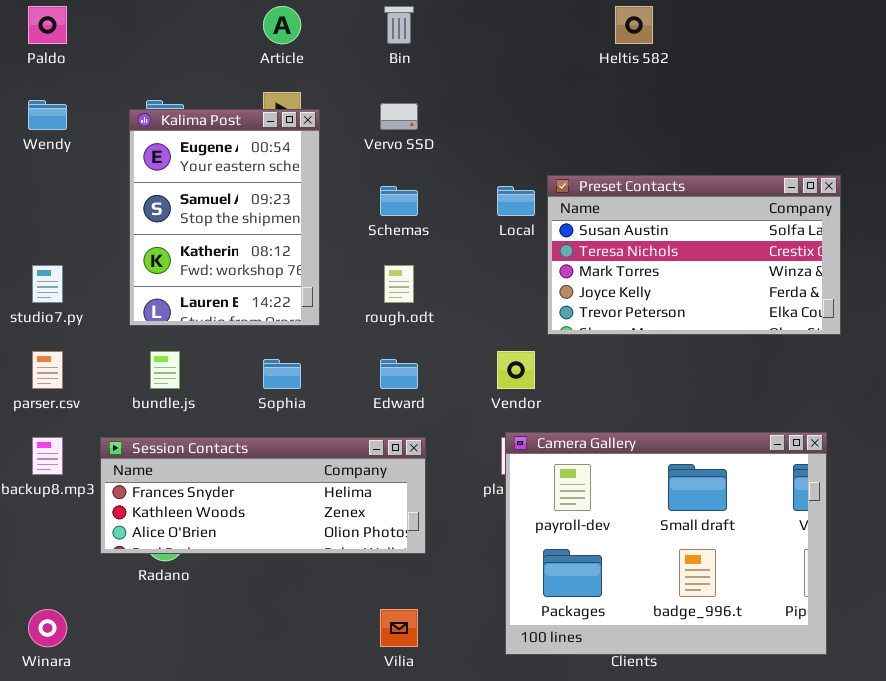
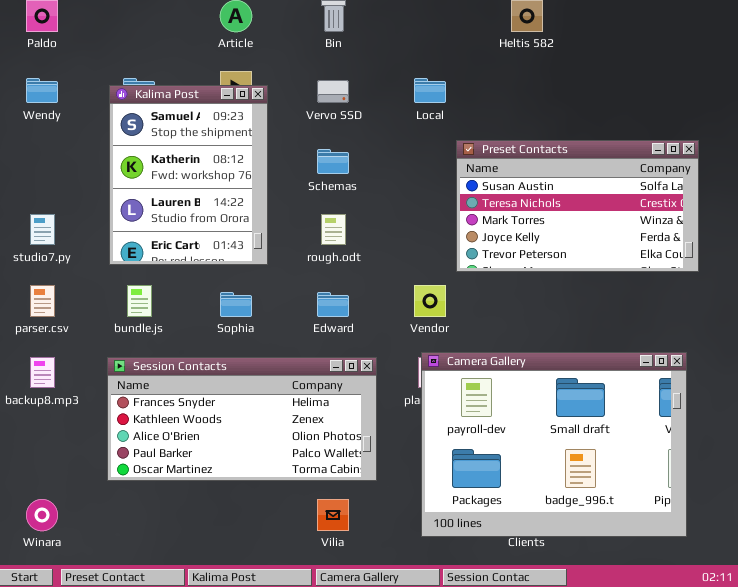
Kalima Post: [129,109,320,326] -> [109,85,268,265], scrolled down 1 row
Local: [497,186,535,216] -> [414,78,446,103], moved
Session Contacts: [100,437,426,554] -> [107,357,377,481], moved, resized

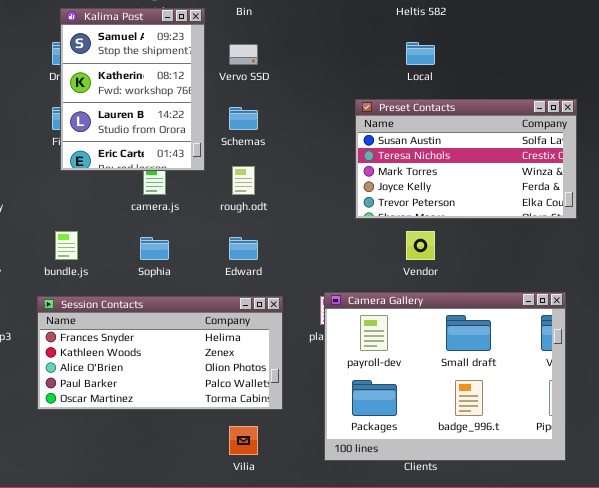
Local: [414,78,446,103] -> [406,42,435,65], moved
Kalima Post: [109,85,268,265] -> [60,8,205,171], moved
Vendor: [414,285,446,317] -> [406,231,435,260], moved

